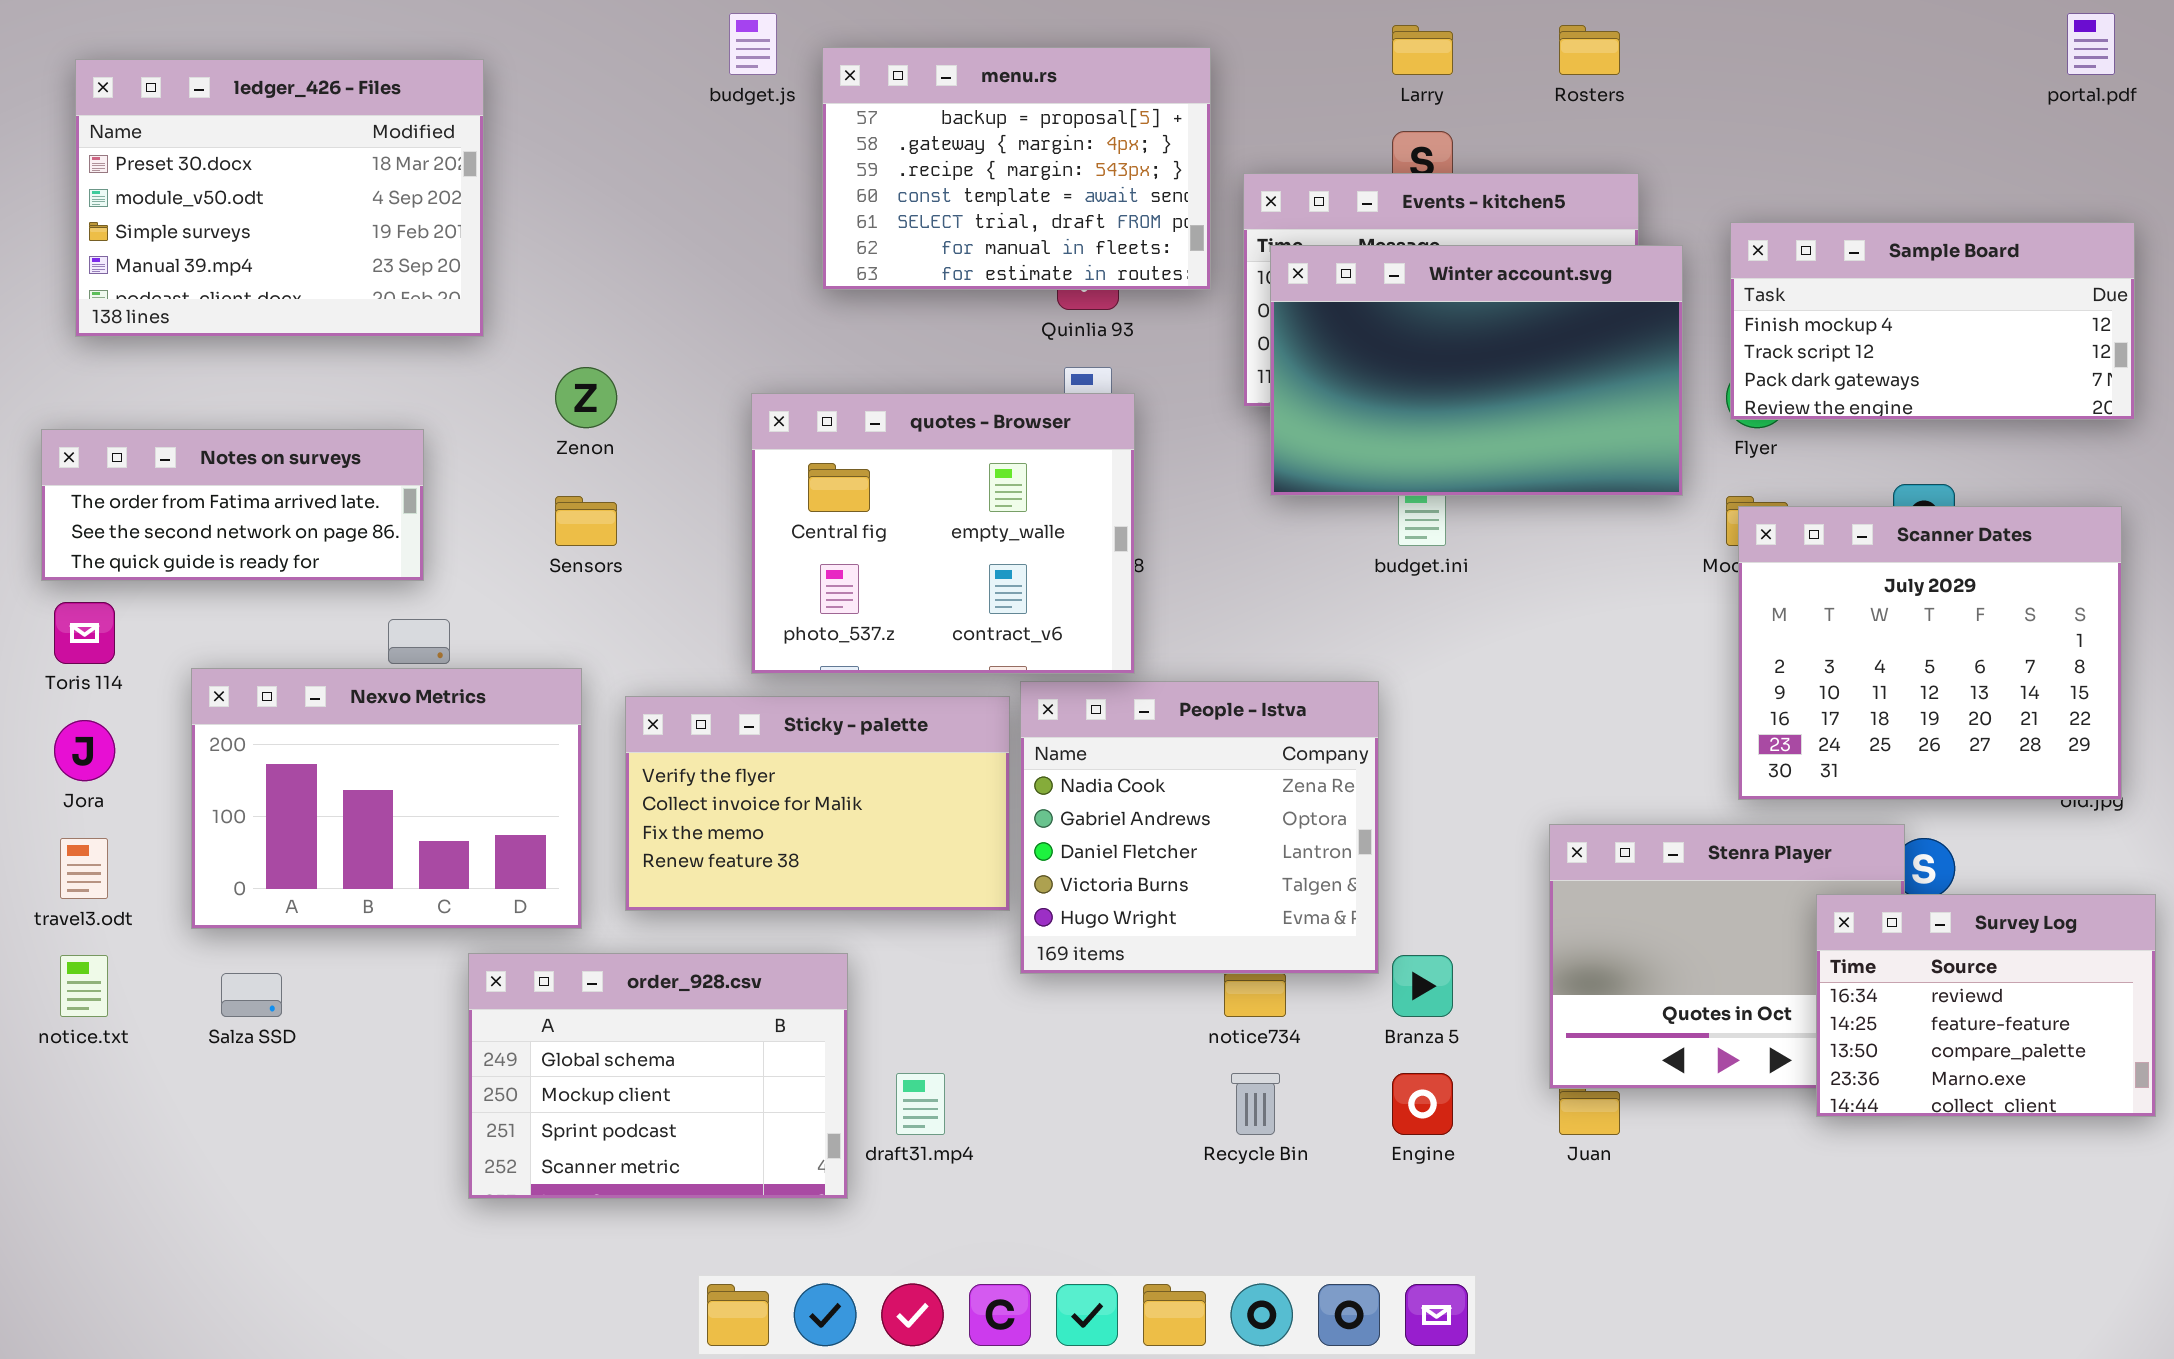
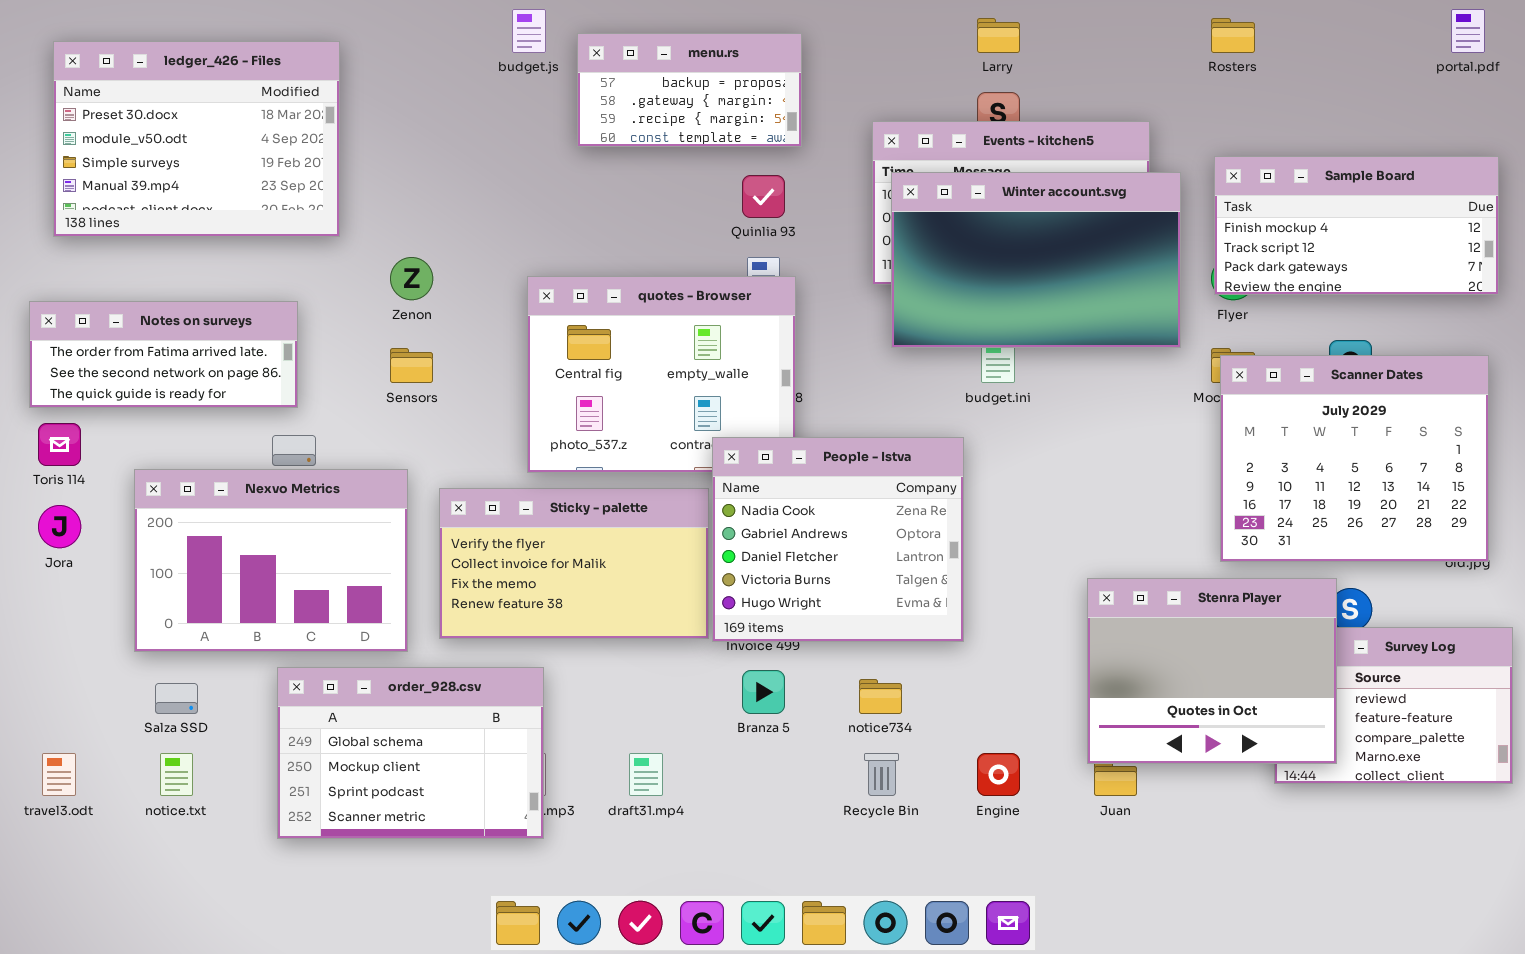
Rosters: [1559,25,1620,75] -> [1211,18,1255,53], moved
menu.rs: [822,47,1211,290] -> [577,33,802,147], resized
People - Istva: [1020,681,1379,974] -> [712,437,964,642], moved
Stenra Player: [1549,824,1905,1089] -> [1087,578,1337,764], raised
travel3.odt: [60,838,108,899] -> [42,753,76,796], moved
order_928.csv: [468,953,848,1199] -> [277,667,544,839], moved
notice.txt: [60,955,108,1017] -> [160,753,193,796], moved
Branza 5: [1392,955,1453,1017] -> [742,670,785,714], moved

